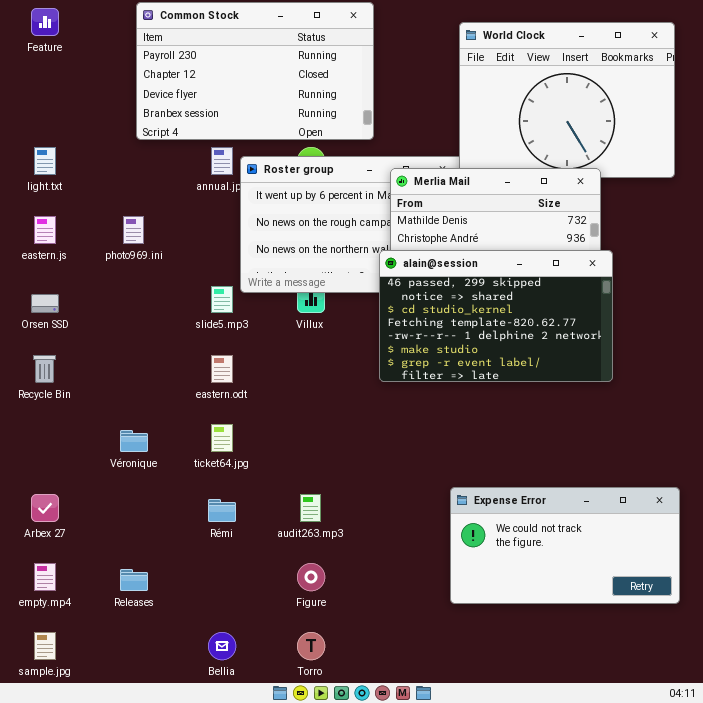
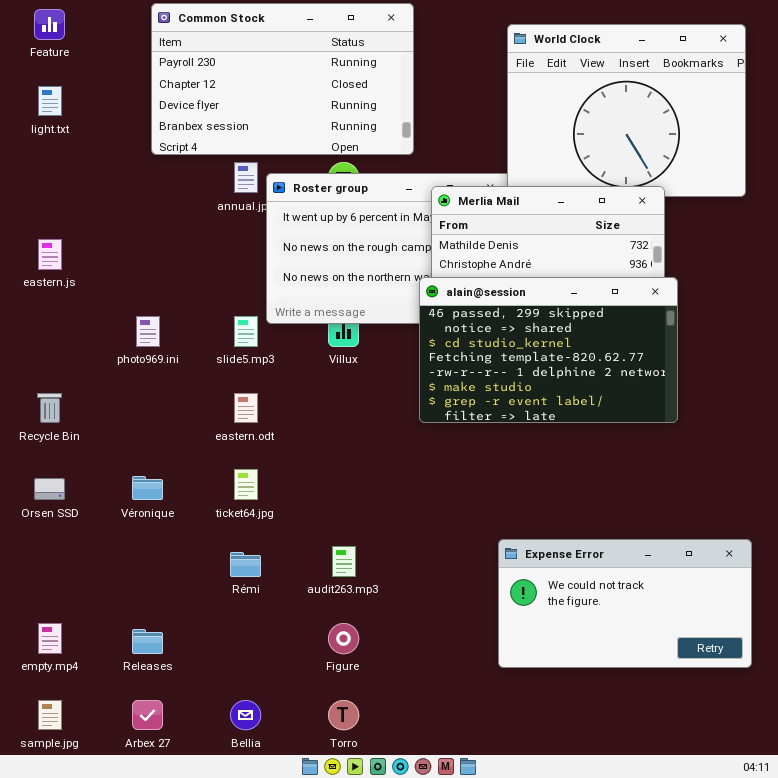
light.txt: [34,147,56,175] -> [38,86,62,116], moved
photo969.ini: [123,216,144,244] -> [136,316,160,347], moved
Orsen SSD: [31,294,59,313] -> [34,478,65,500], moved
Arbex 27: [31,494,59,522] -> [132,700,163,730], moved

